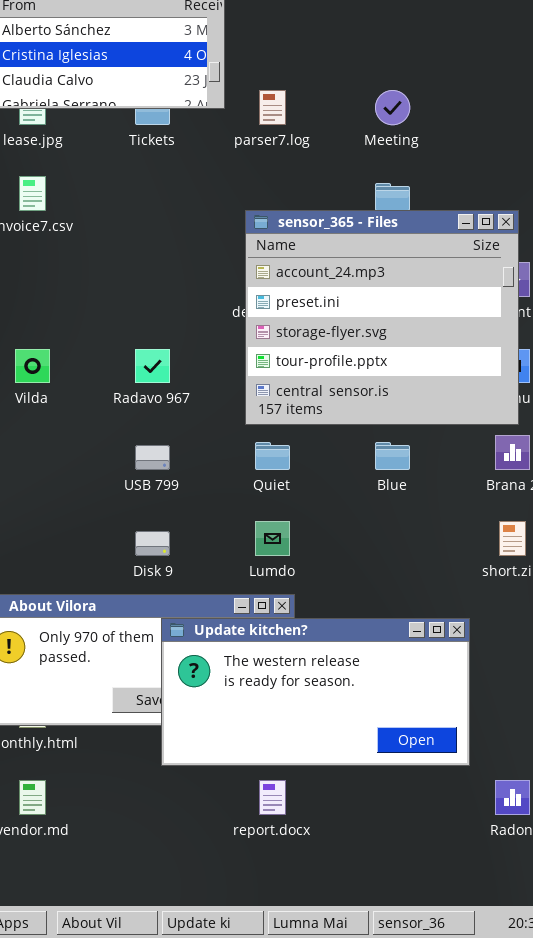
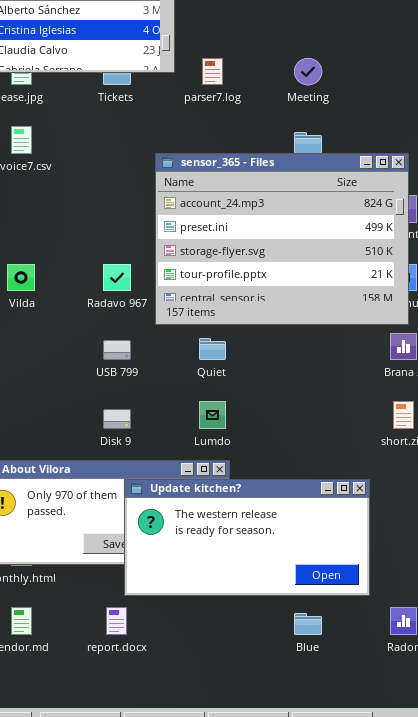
sensor_365 - Files: [245,210,519,425] -> [155,153,409,325], resized
Blue: [375,442,410,470] -> [294,613,322,635], moved
report.docx: [259,780,286,815] -> [106,607,127,635], moved

